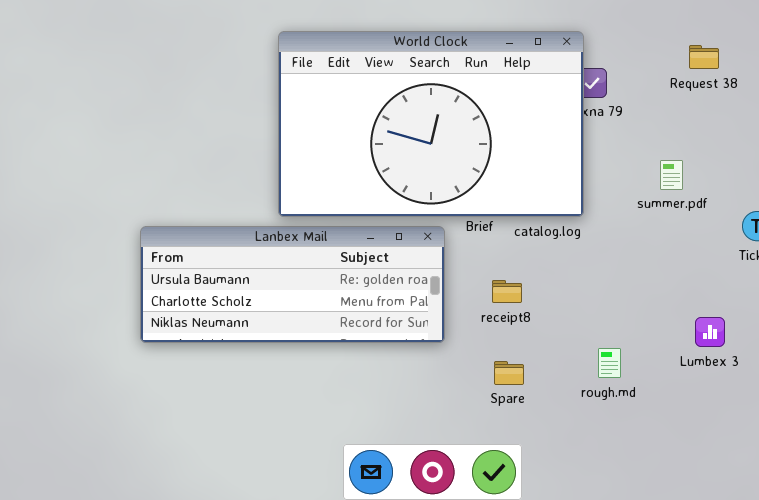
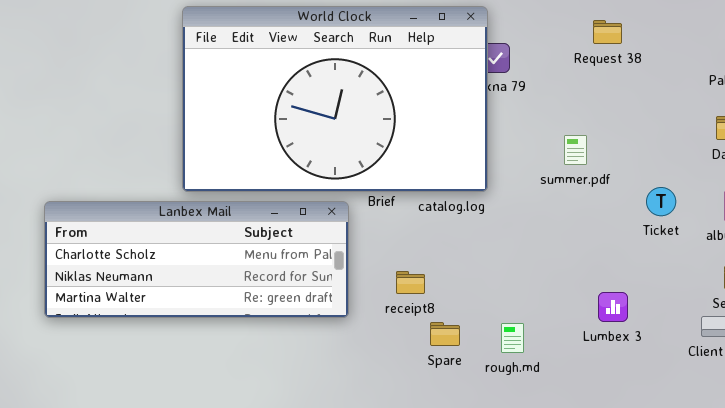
Lanbex Mail: [140,226,445,343] -> [44,201,349,318], scrolled down 1 row
receipt8: [492,280,522,303] -> [396,271,425,294], moved
Spare: [494,361,524,385] -> [430,322,460,346], moved

